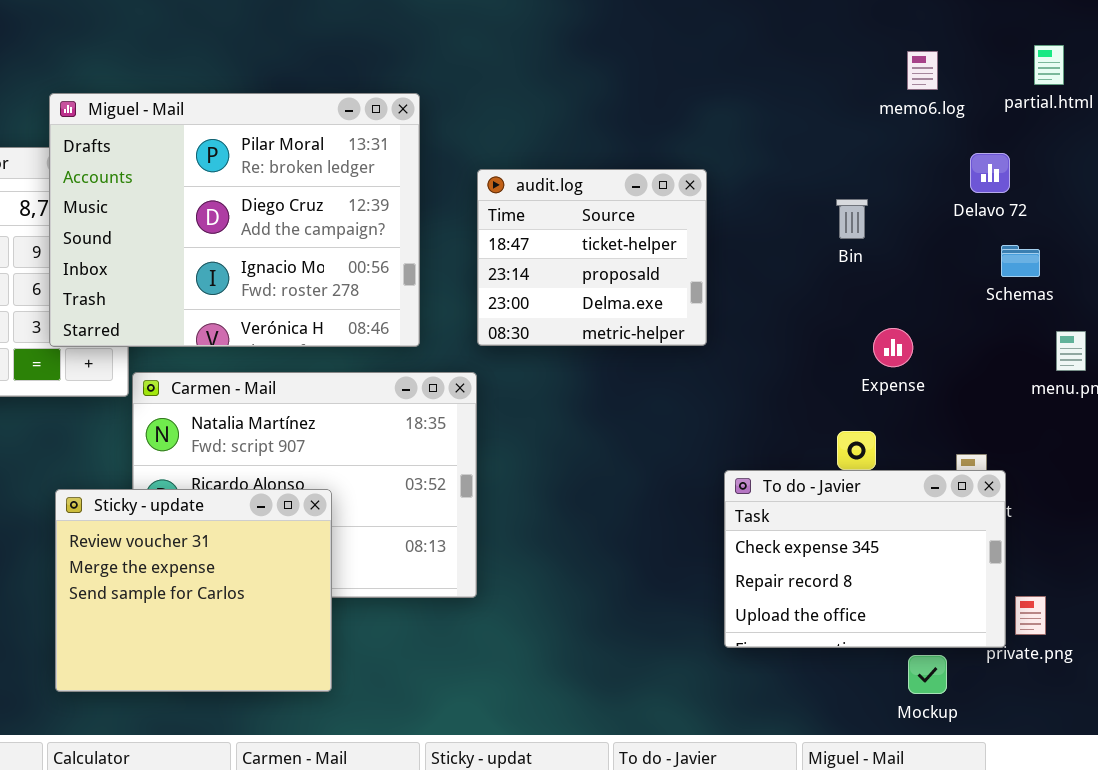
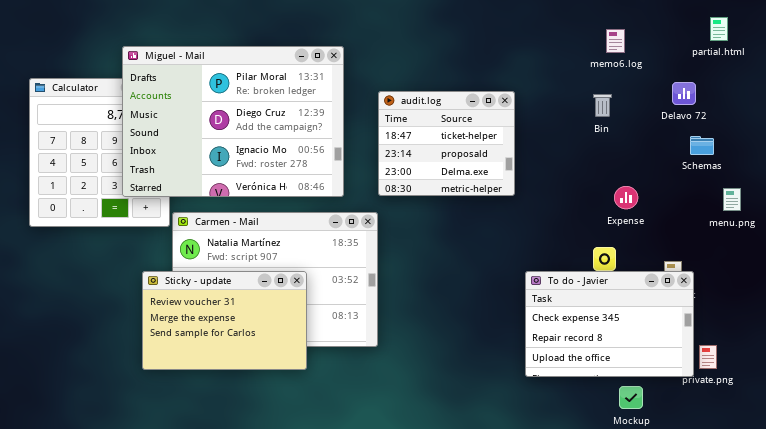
memo6.log: [907,51,938,90] -> [606,29,625,53], moved
Bin: [836,199,868,239] -> [593,94,612,117], moved
Sticky - update: [55,489,332,692] -> [142,271,307,370], moved, resized
Mockup: [908,655,947,694] -> [619,386,643,409], moved

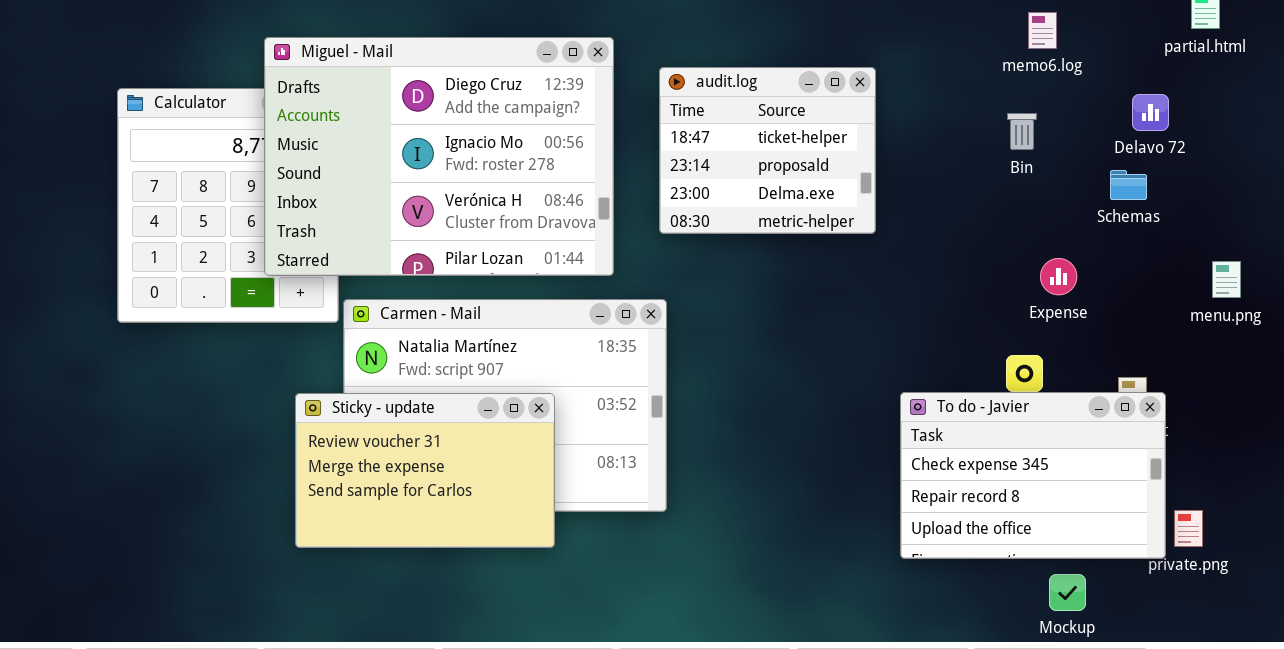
Miguel - Mail: [122,46,344,197] -> [264,37,614,276], scrolled down 1 row
audit.log: [378,91,515,196] -> [659,67,876,234], moved
Schemas: [690,136,714,155] -> [1110,170,1147,200], moved

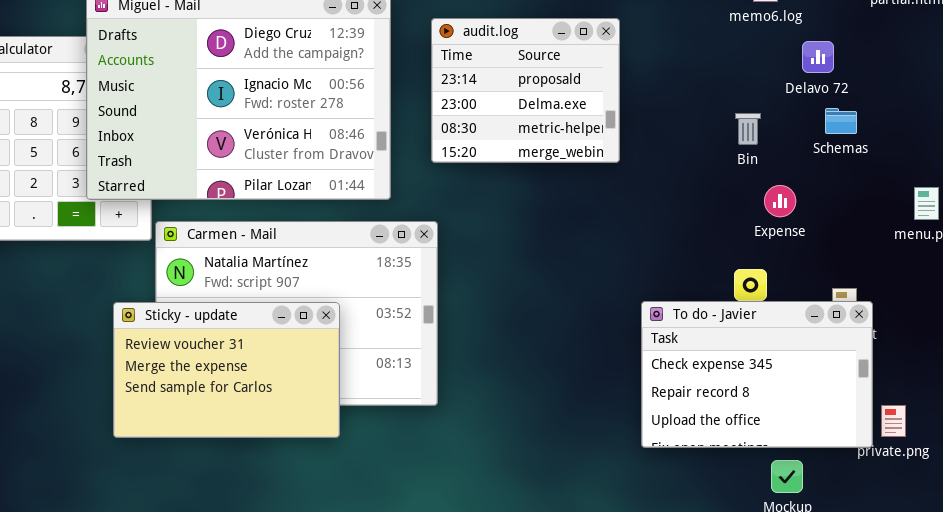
audit.log: [659,67,876,234] -> [431,18,620,163], scrolled down 1 row
Delavo 72: [1132,94,1169,131] -> [802,41,834,73], moved
Bin: [1007,113,1037,150] -> [735,113,761,145], moved

